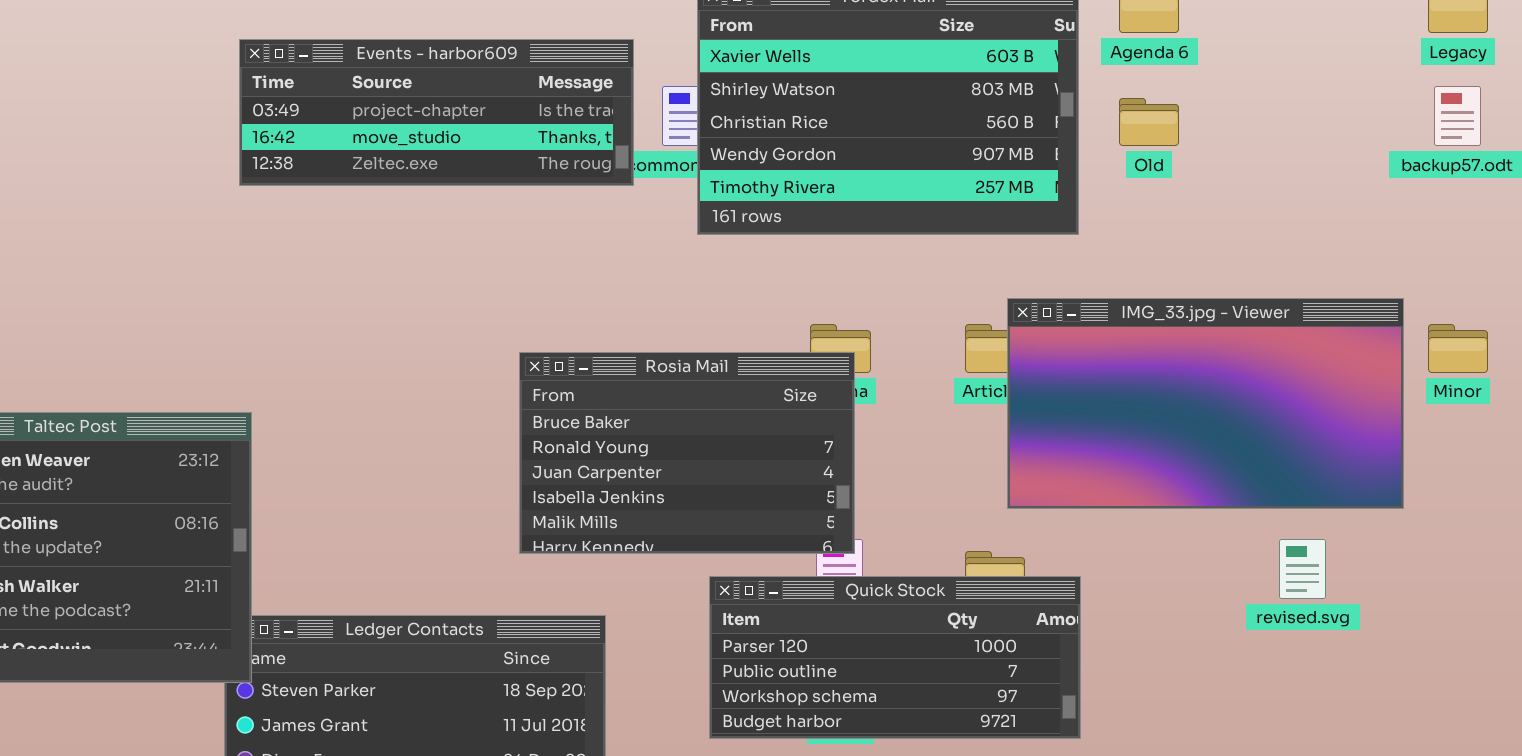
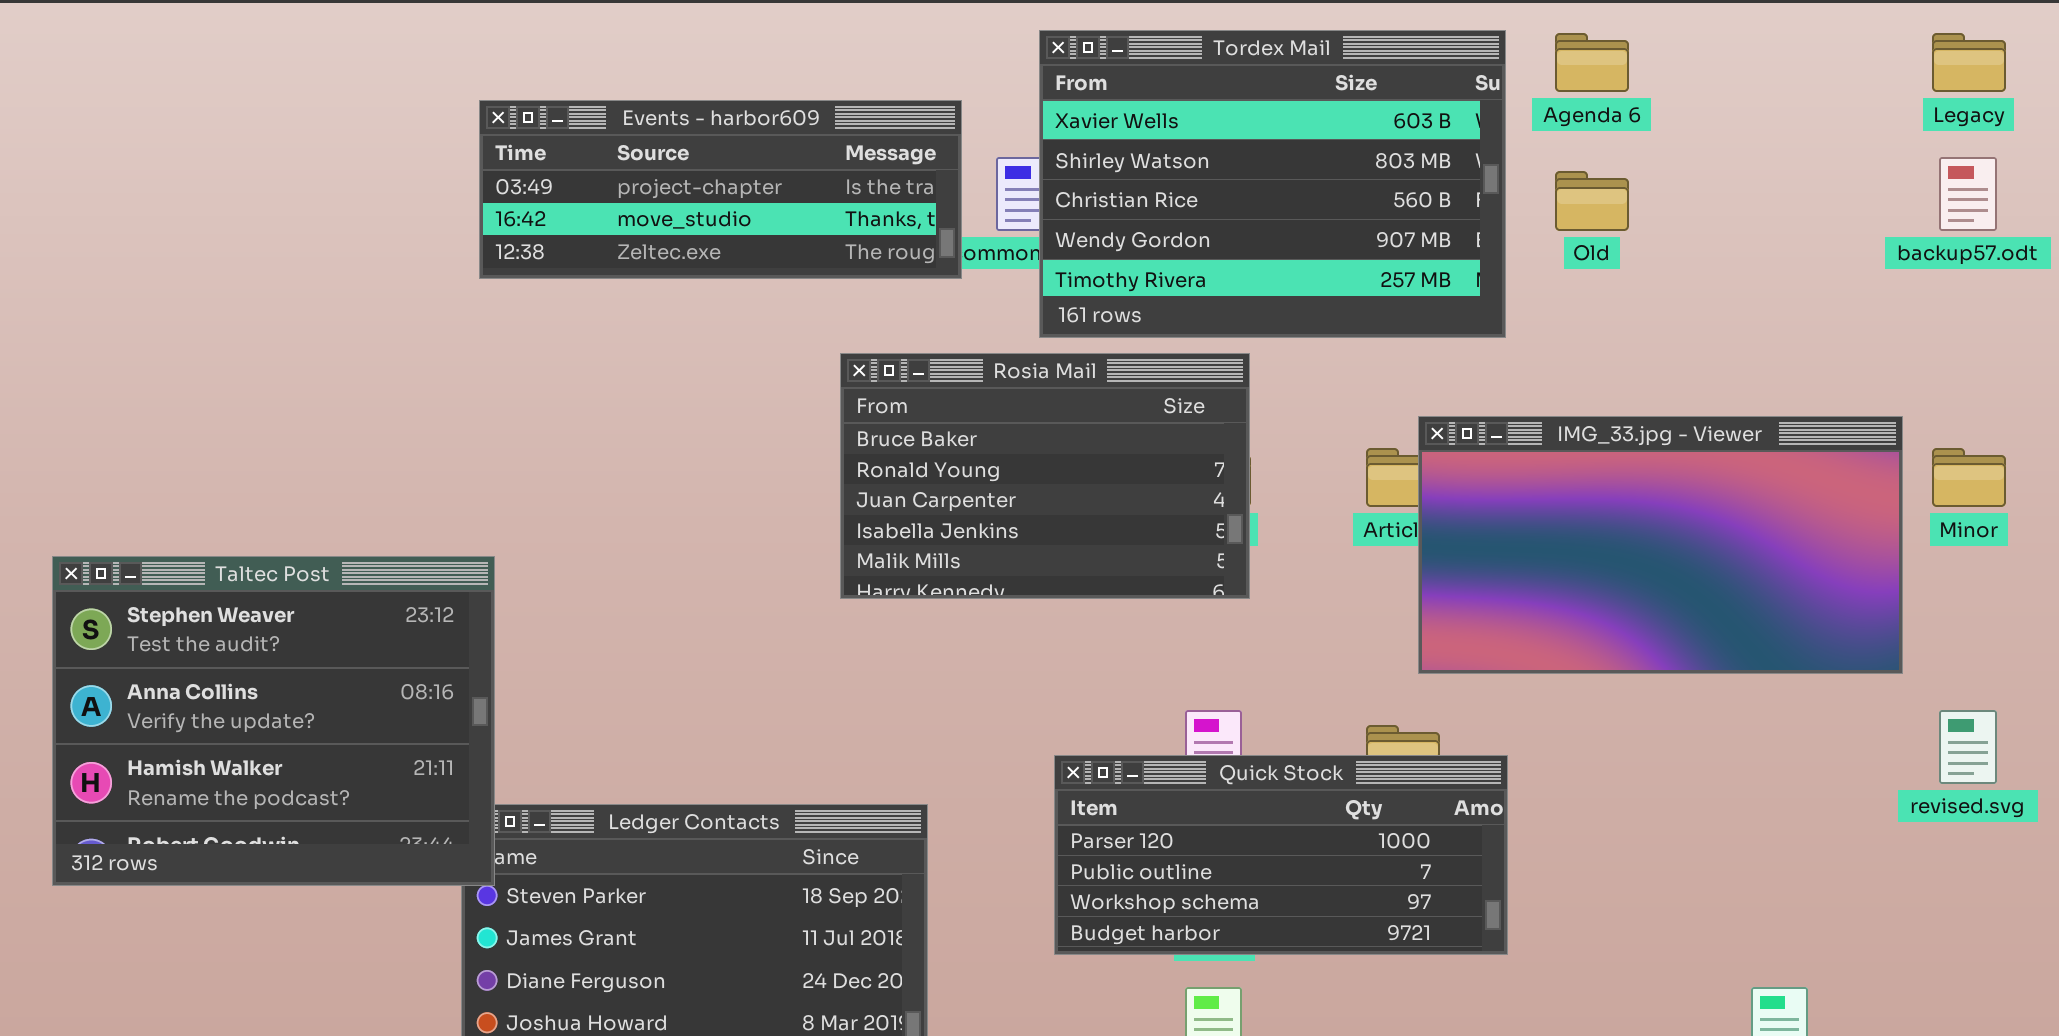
Rosia Mail: [519,352,855,554] -> [840,353,1250,599], moved
revised.svg: [1279,539,1326,599] -> [1939,710,1997,784], moved

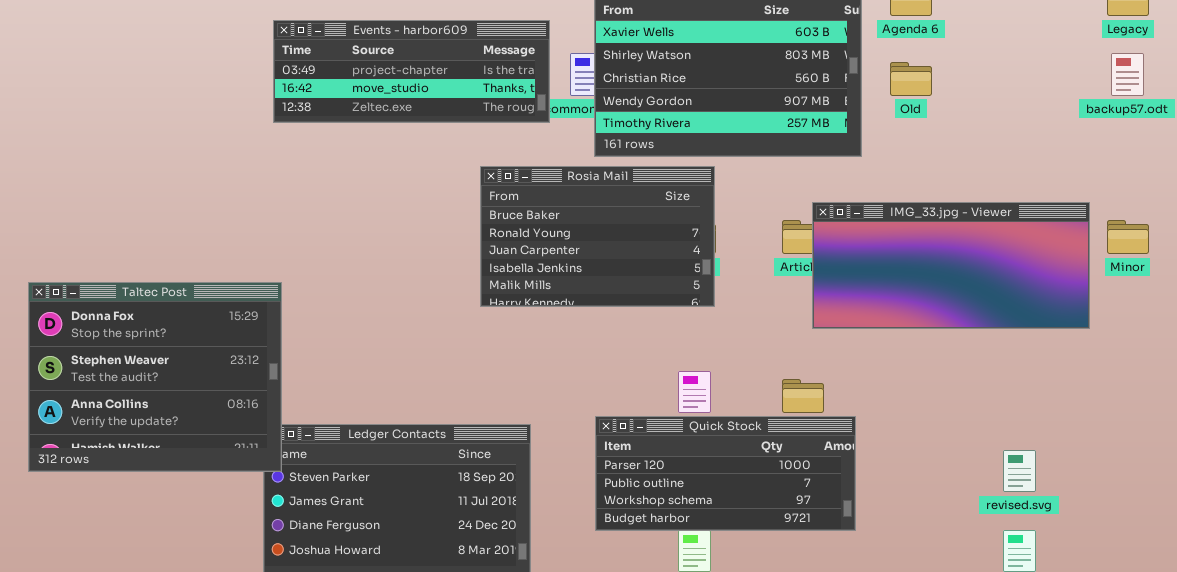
IMG_33.jpg - Viewer: [1418,416,1903,674] -> [812,202,1090,329], resized
Taltec Post: [52,556,495,886] -> [28,282,282,472], scrolled up 1 row
revised.svg: [1939,710,1997,784] -> [1003,450,1036,492], moved
Quick Stock: [1054,755,1508,955] -> [595,416,856,531], moved

